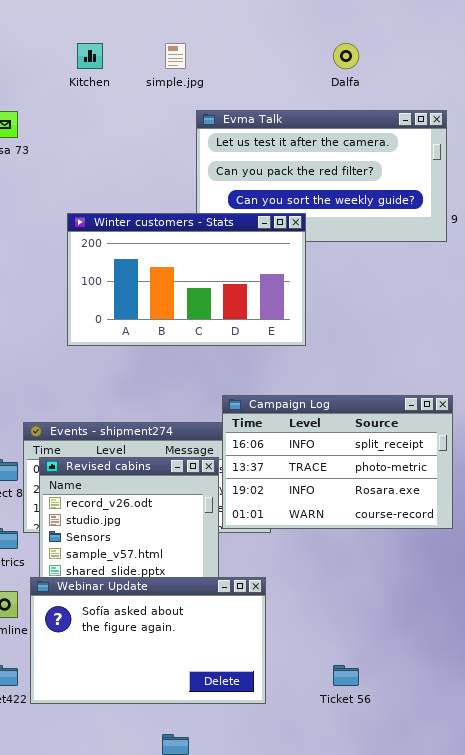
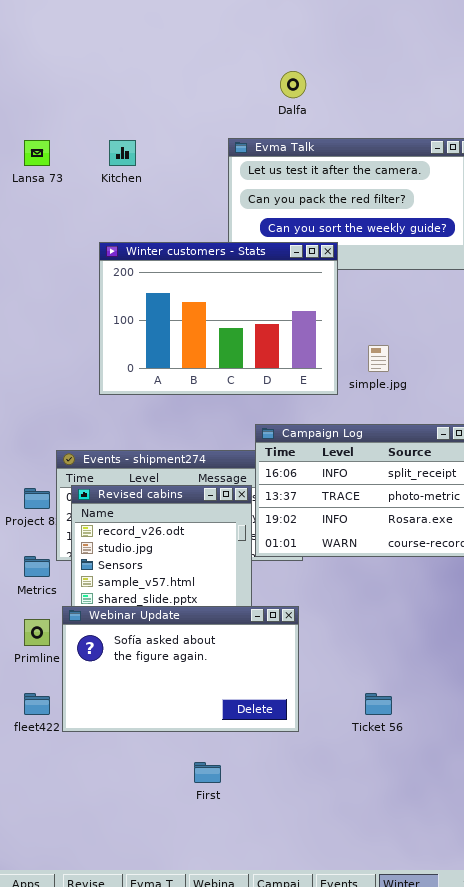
Kitchen: [77,43,103,69] -> [109,140,136,166], moved
simple.jpg: [165,43,186,69] -> [368,345,389,372], moved
Dalfa: [333,43,359,69] -> [280,71,306,98], moved
Winter customers - Stats: [67,213,306,346] -> [99,242,338,395], resized

